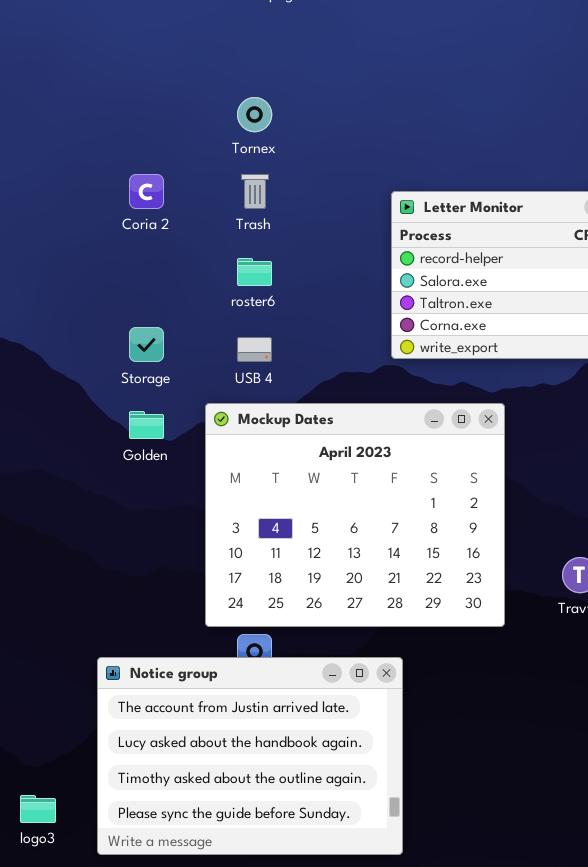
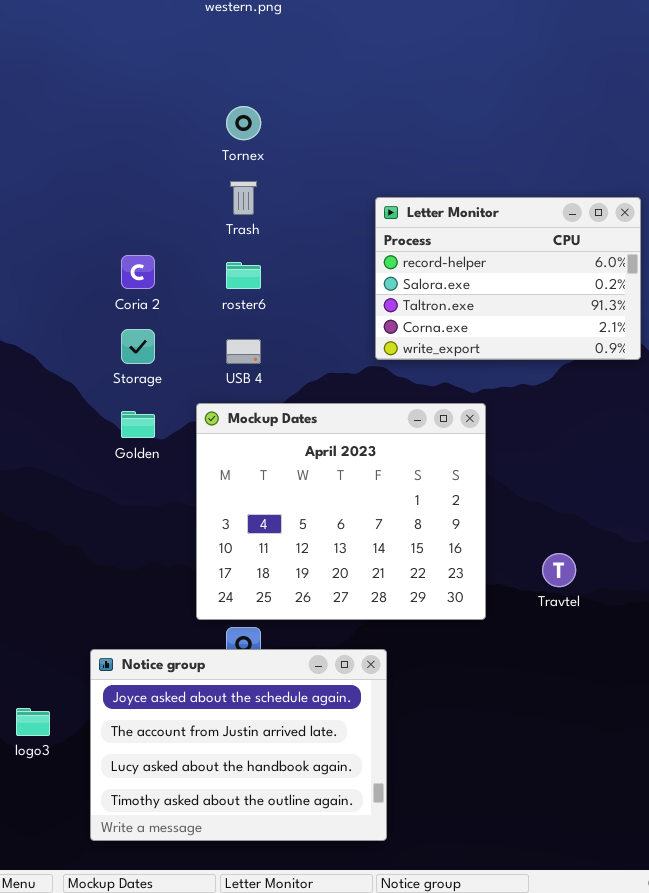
Coria 2: [129,174,164,209] -> [121,255,155,289], moved
Notice group: [97,657,403,855] -> [90,649,387,841], scrolled up 1 row
logo3: [20,795,56,823] -> [16,708,50,736], moved

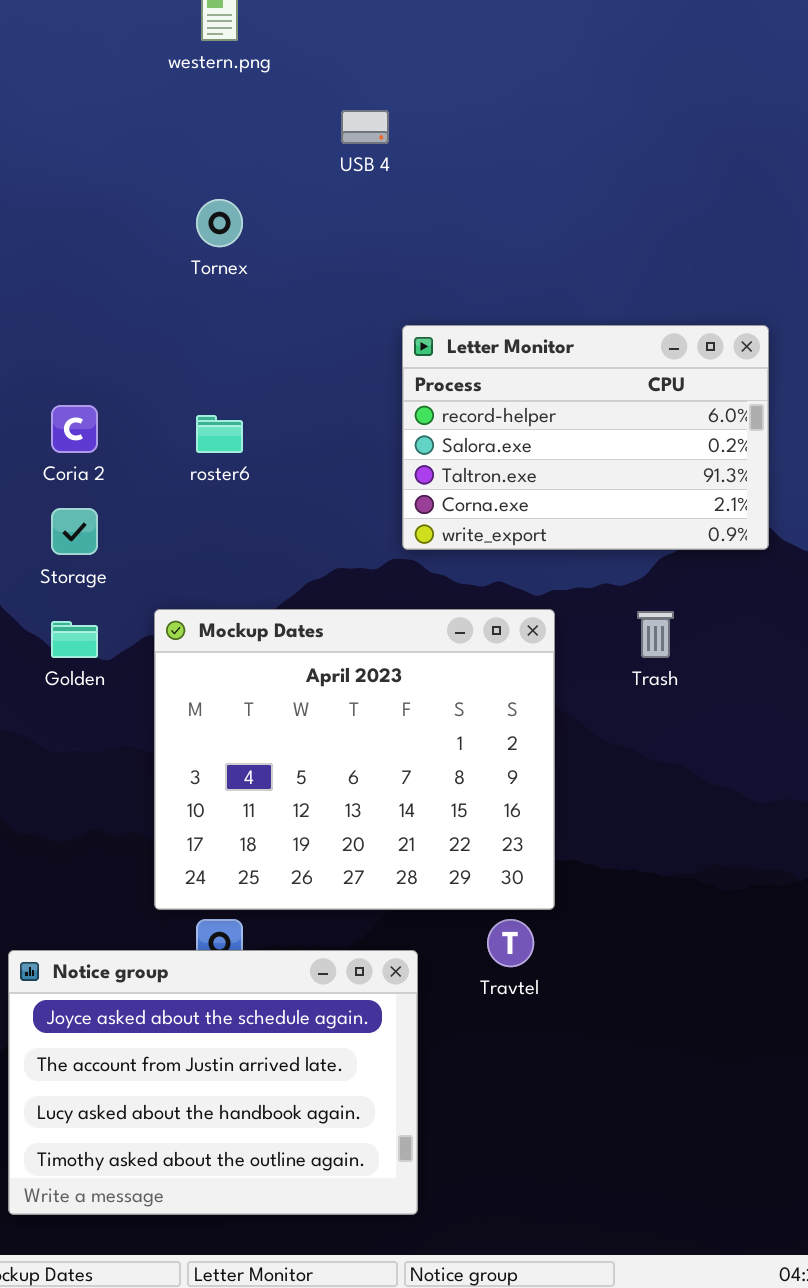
Trash: [230,181,257,215] -> [637,611,674,658], moved
USB 4: [226,339,261,364] -> [341,110,389,144], moved
Travtel: [542,553,576,587] -> [487,919,534,967], moved

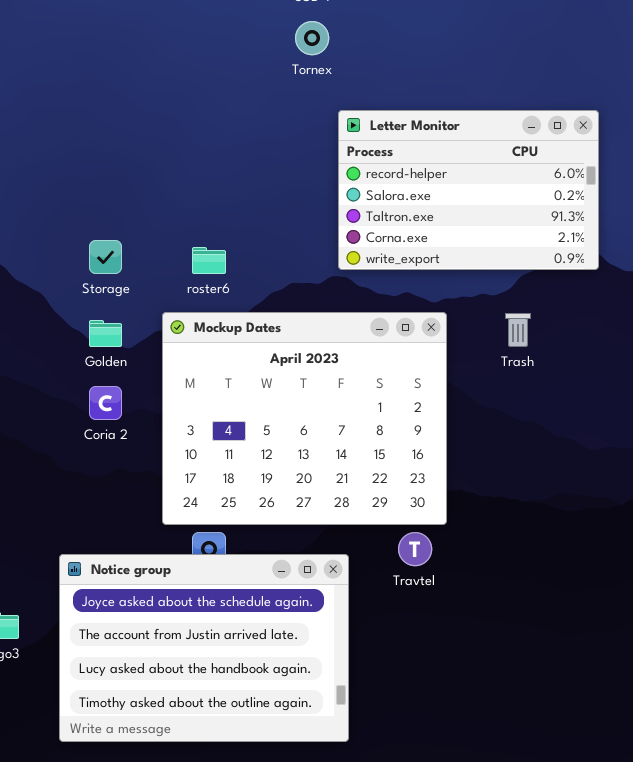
Tornex: [196,199,243,247] -> [295,21,329,55], moved
Coria 2: [51,405,98,453] -> [89,386,122,420], moved
roster6: [196,415,243,453] -> [192,247,226,274], moved

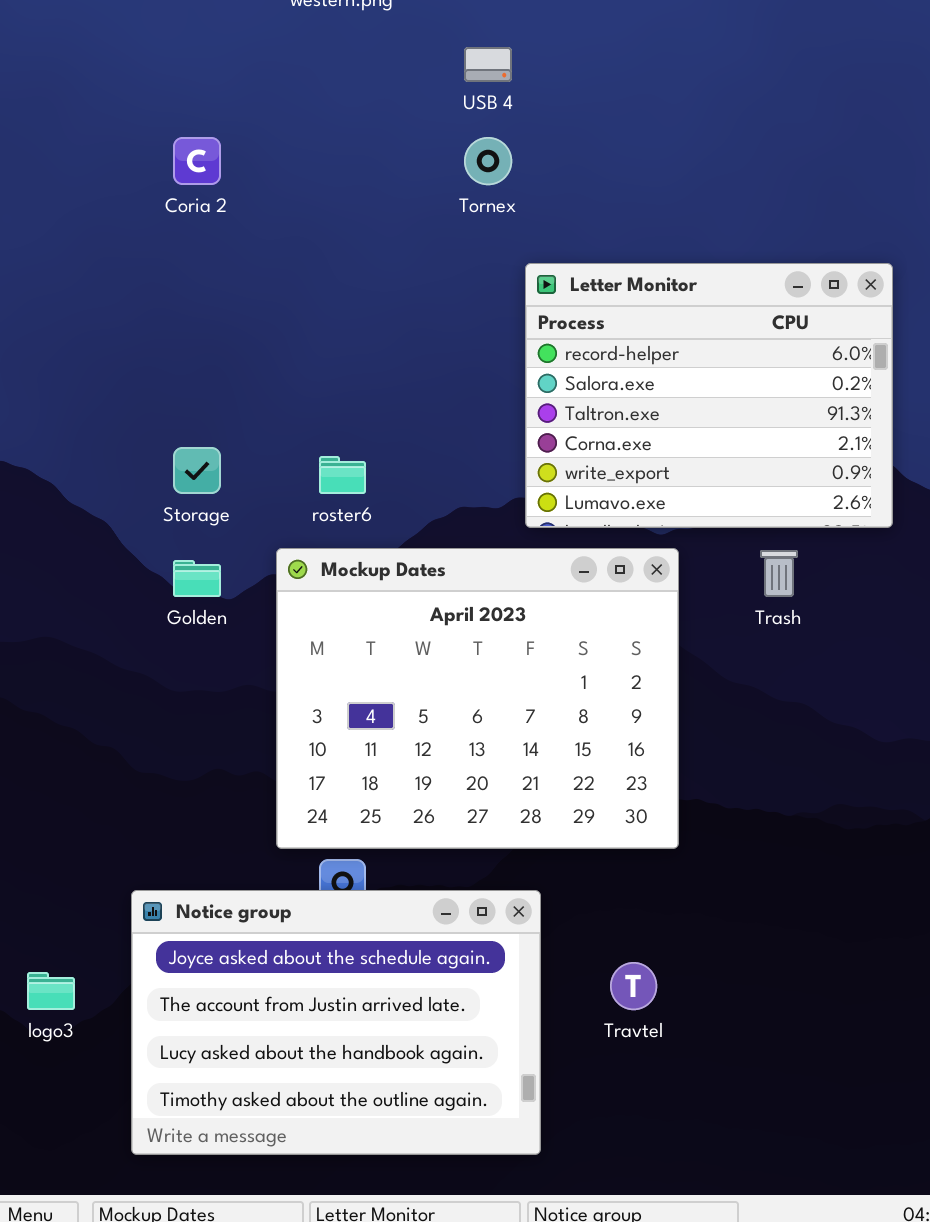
Letter Monitor: [338,110,599,270] -> [525,263,893,528], resized
Coria 2: [89,386,122,420] -> [173,137,221,185], moved
Travtel: [398,532,432,566] -> [610,962,657,1010], moved

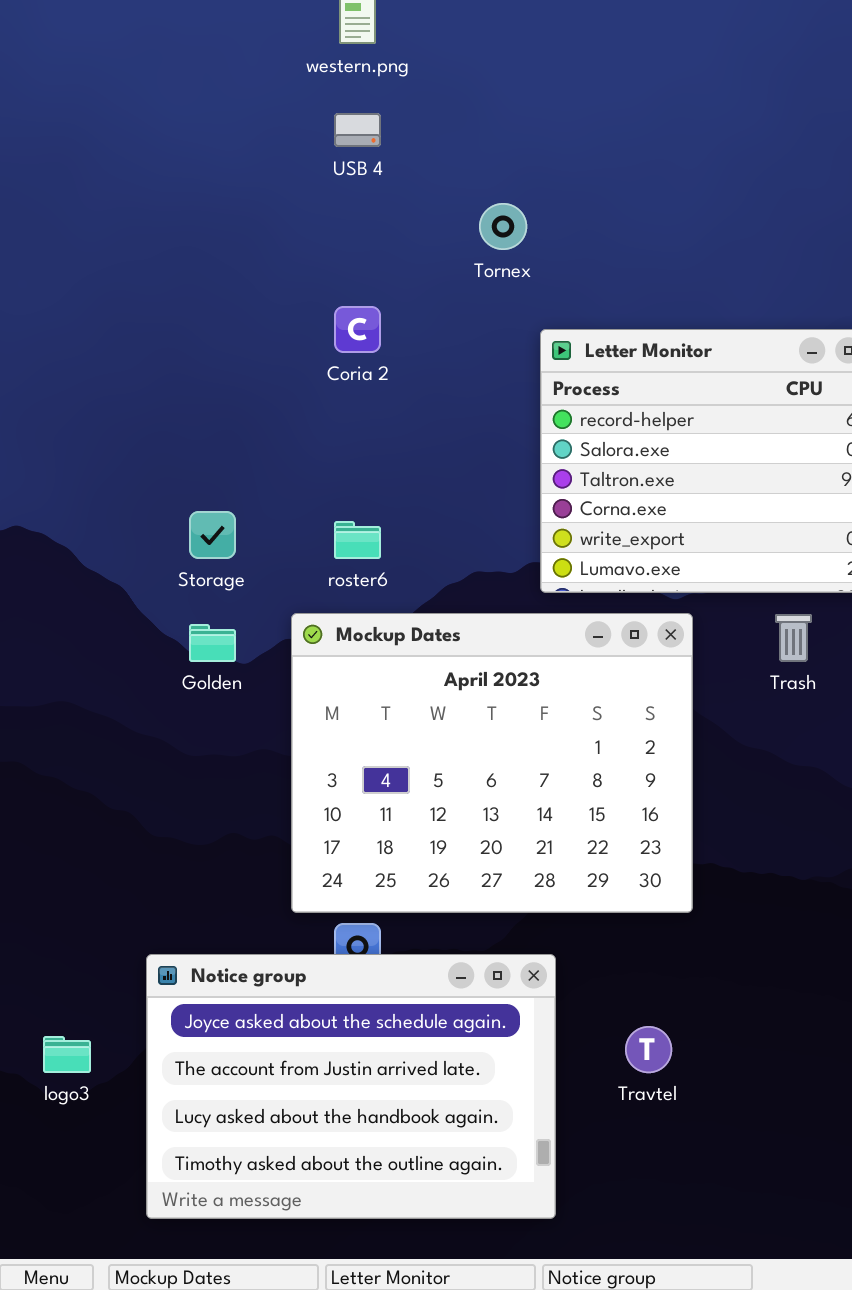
USB 4: [464,47,512,82] -> [334,113,381,147], moved
Coria 2: [173,137,221,185] -> [334,306,381,353], moved

